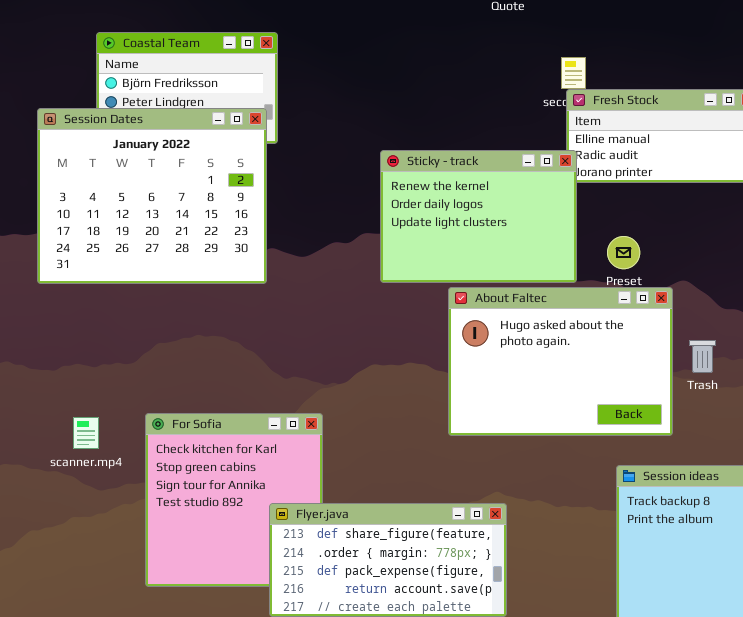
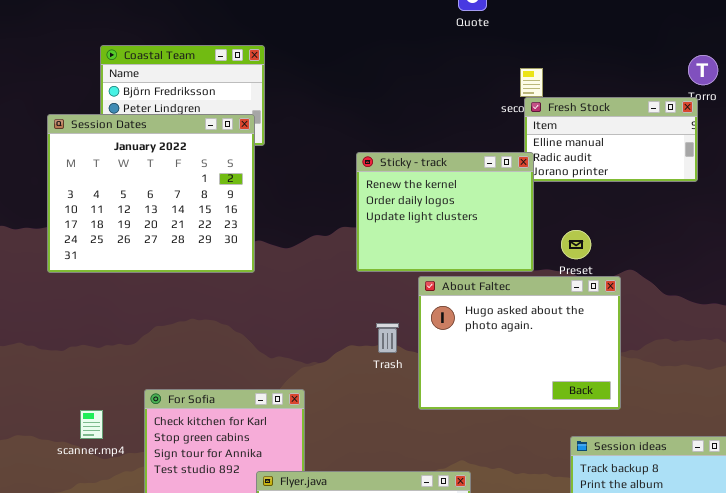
Trash: [689,340,716,373] -> [376,323,399,353], moved
scanner.mp4: [73,417,99,449] -> [80,410,103,439], moved

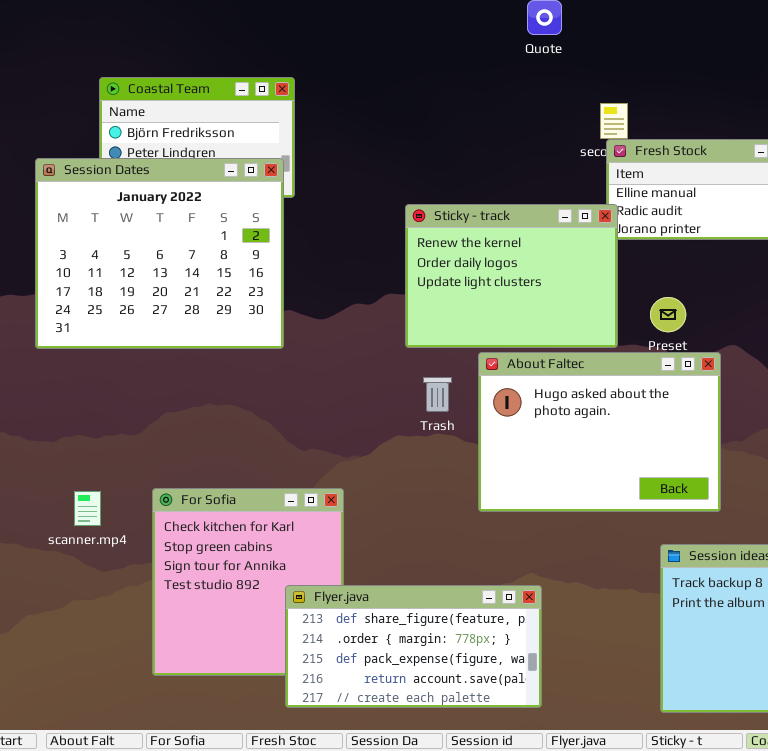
Trash: [376,323,399,353] -> [423,377,452,412], moved
scanner.mp4: [80,410,103,439] -> [74,491,101,526], moved

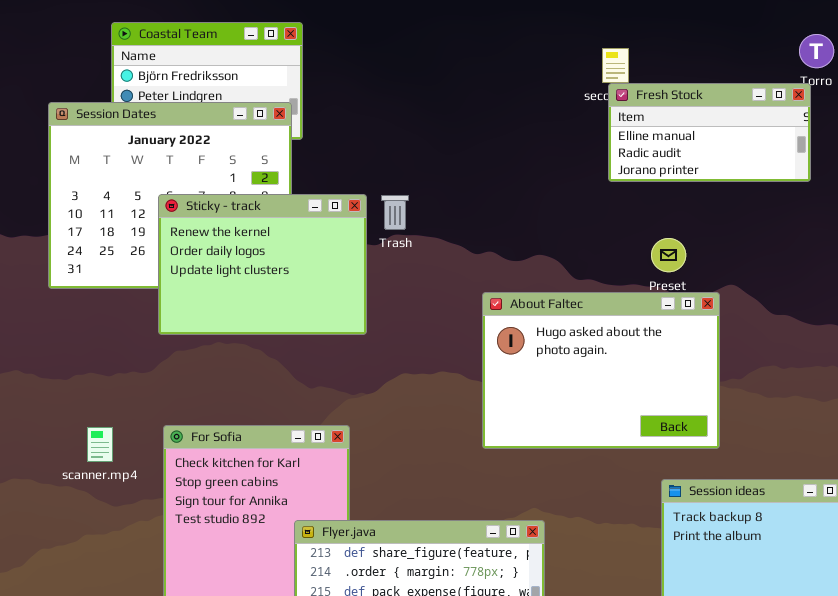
Sticky - track: [405,204,618,348] -> [158,194,367,335], moved
Trash: [423,377,452,412] -> [381,195,409,230], moved

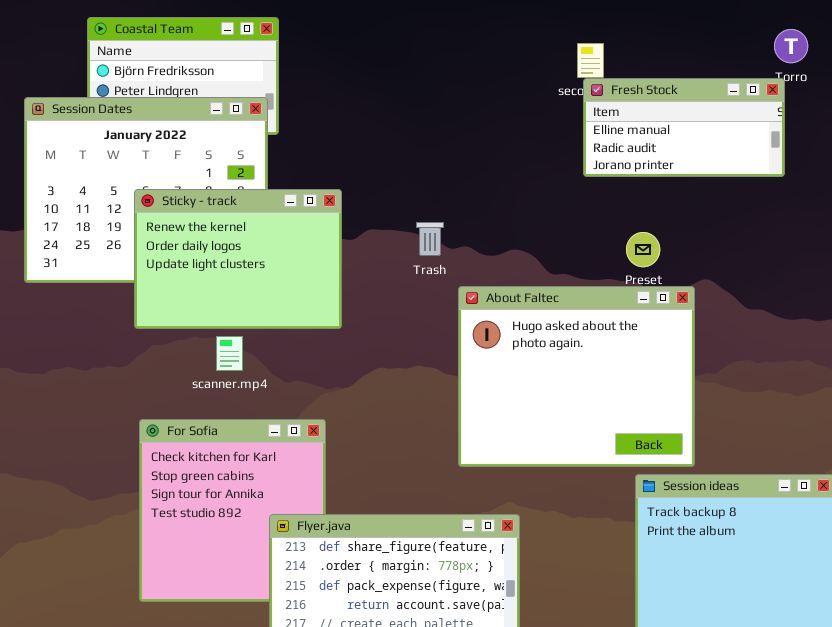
Trash: [381,195,409,230] -> [416,222,444,256], moved
About Faltec: [482,292,720,449] -> [458,286,695,467], resized
scanner.mp4: [87,427,113,462] -> [216,336,243,371], moved

